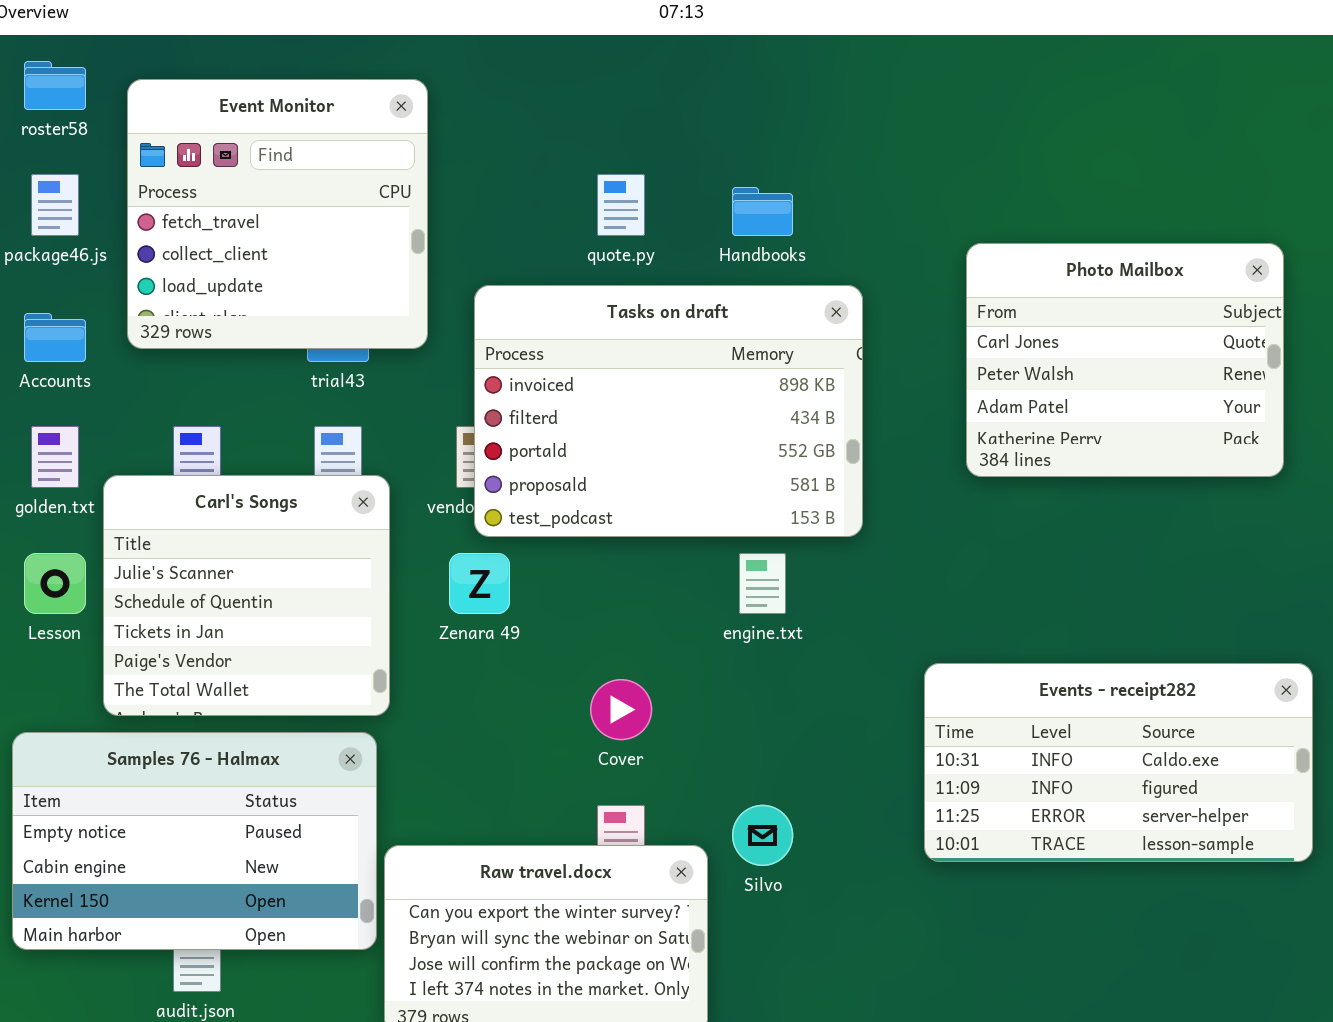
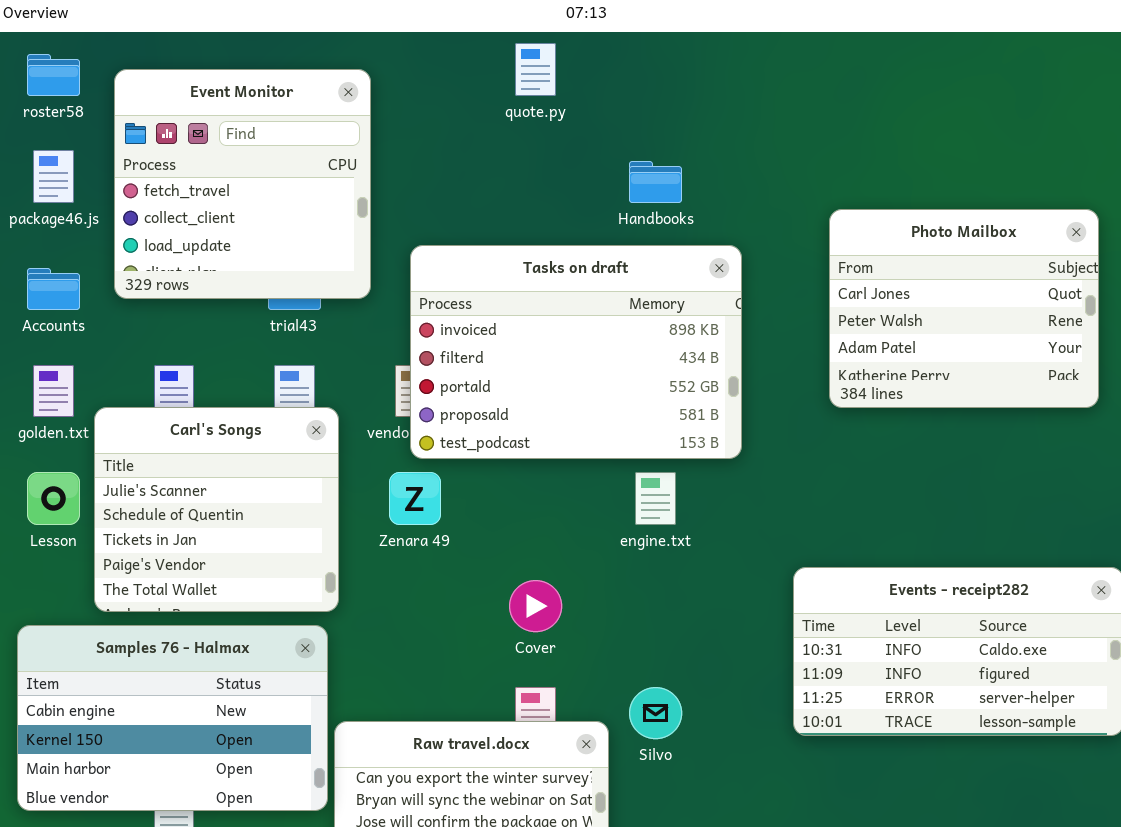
quote.py: [597,174,645,236] -> [515,43,556,96], moved
Samples 76 - Halmax: [12,732,377,950] -> [17,625,328,811], scrolled down 1 row

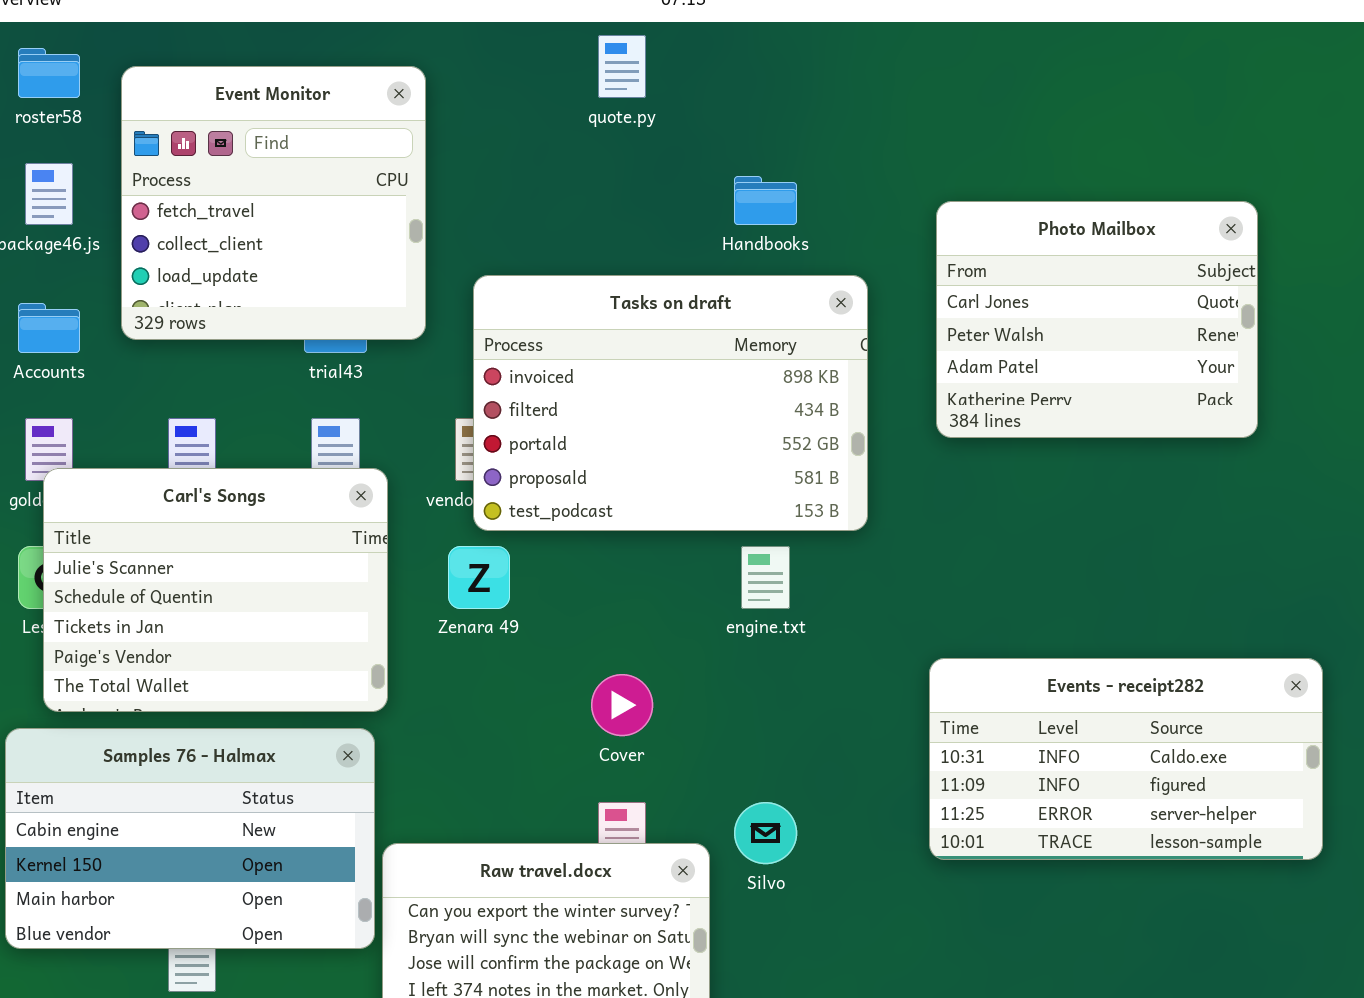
Photo Mailbox: [829,209,1099,408] -> [936,201,1258,438], moved
Carl's Songs: [94,407,339,612] -> [43,468,388,712], resized

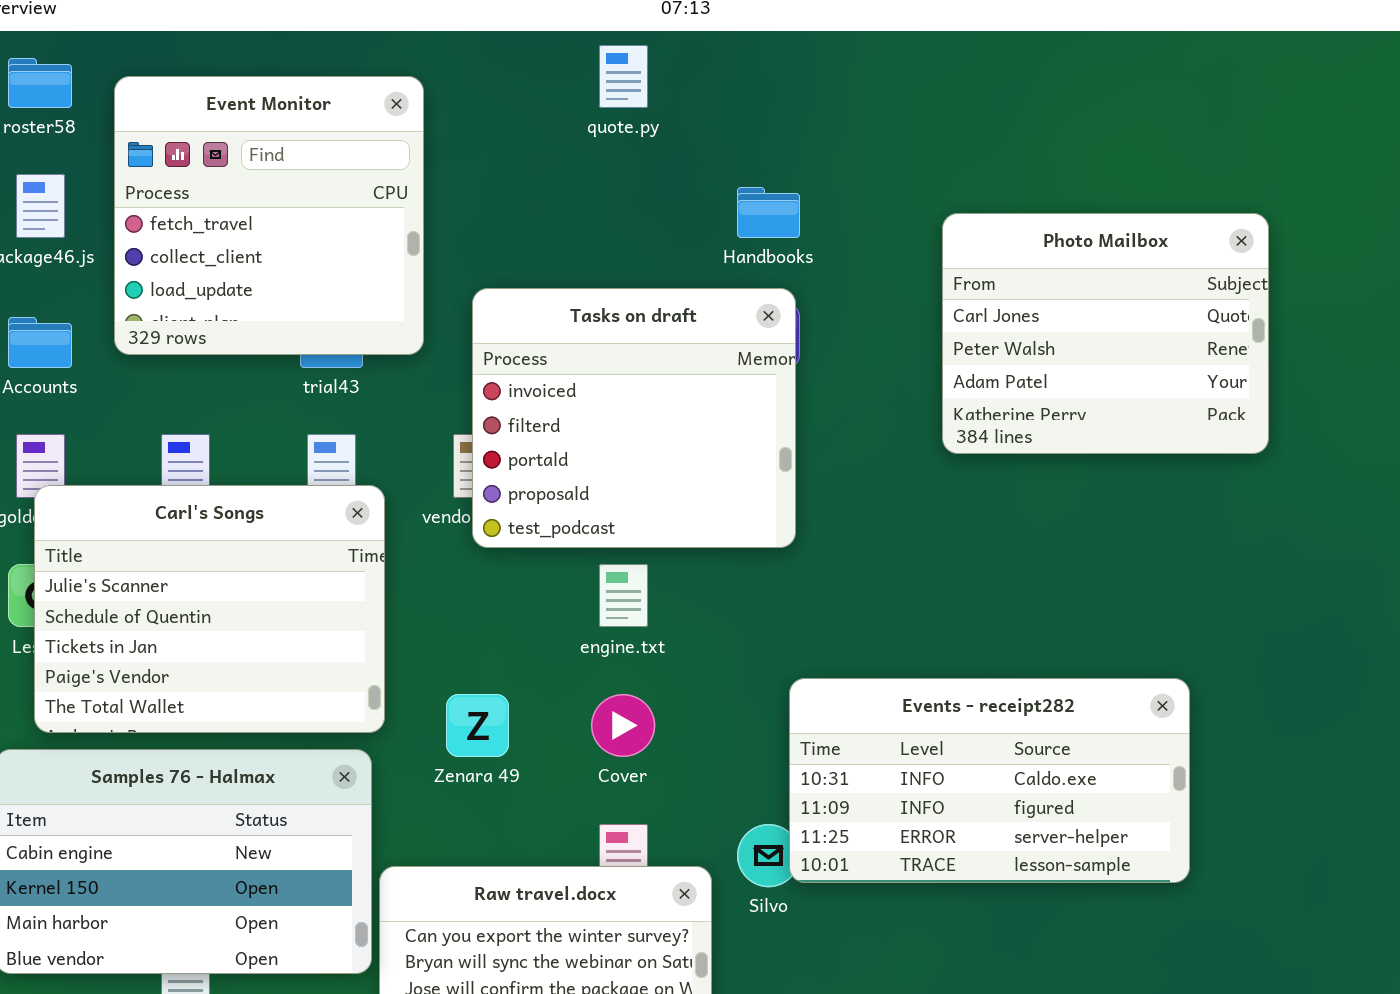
Tasks on draft: [473,275,868,531] -> [472,288,796,548], resized
Zenara 49: [448,546,510,609] -> [446,694,509,757], moved
engine.txt: [741,546,790,609] -> [599,564,648,627], moved
Events - receipt282: [929,658,1323,860] -> [789,678,1190,883], moved

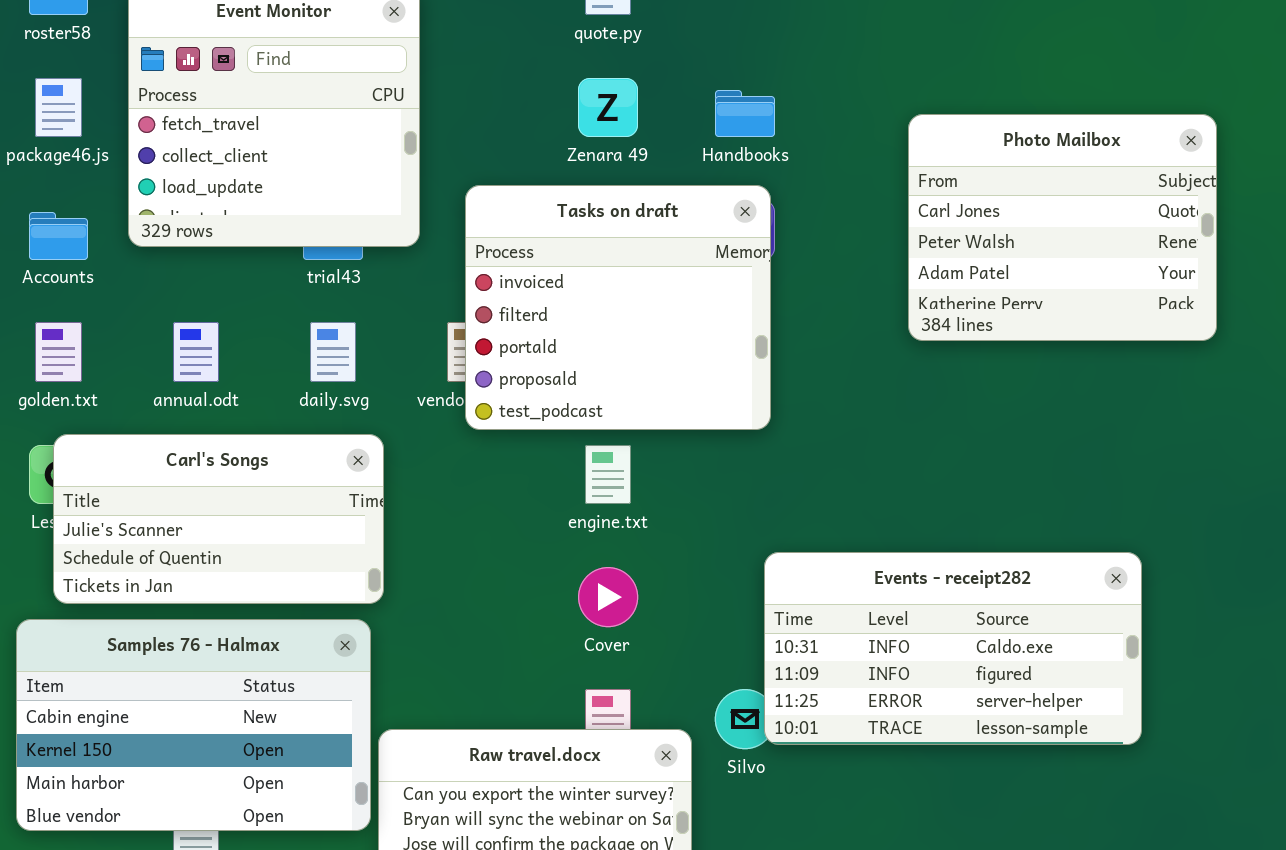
Carl's Songs: [34,485,385,733] -> [53,434,384,604], resized
Zenara 49: [446,694,509,757] -> [578,78,638,137], moved

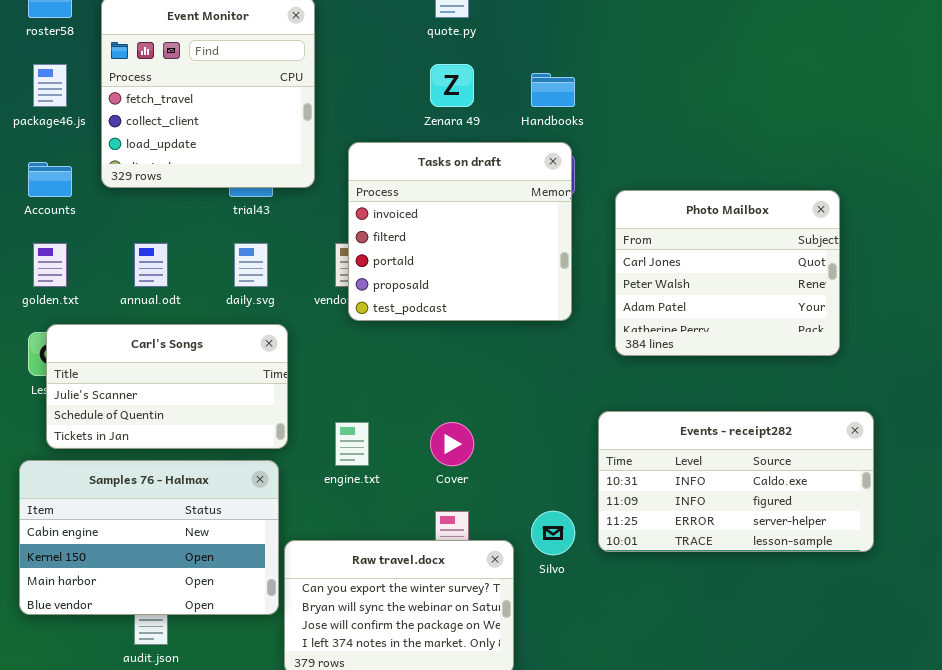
Photo Mailbox: [908,114,1217,341] -> [615,190,840,356], moved
engine.txt: [585,445,631,504] -> [335,422,369,466], moved
Events - receipt282: [764,552,1142,745] -> [598,411,874,552], moved

